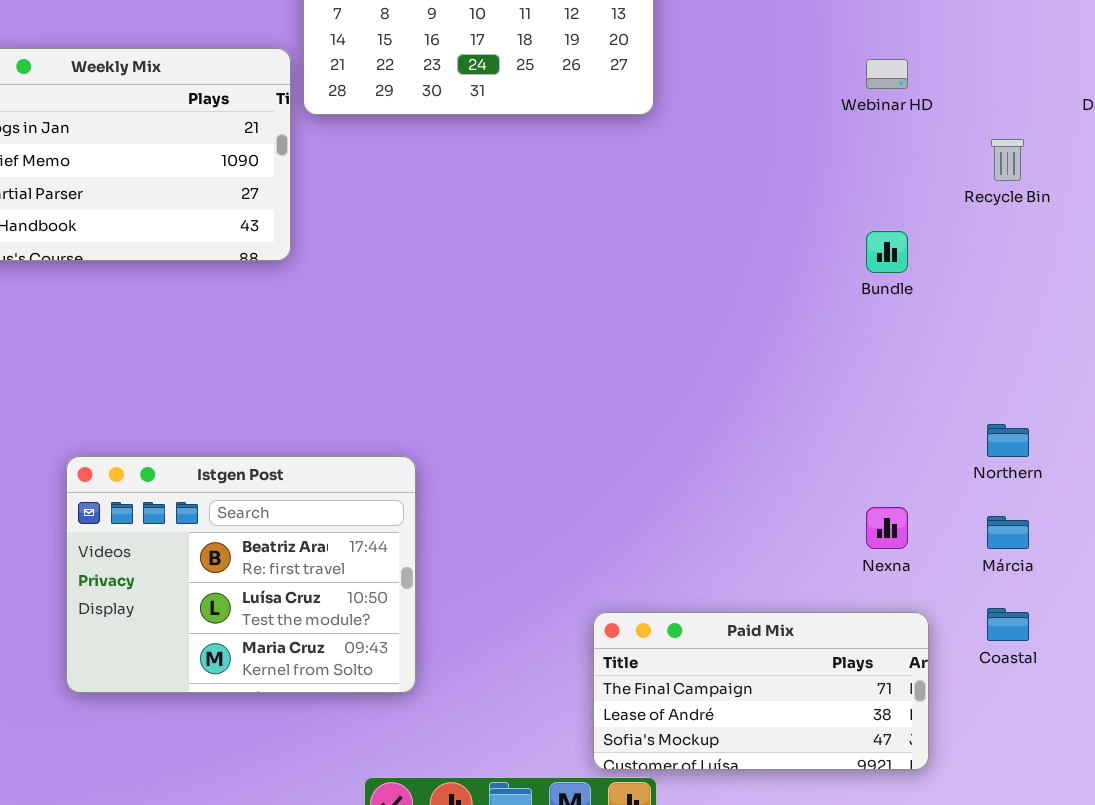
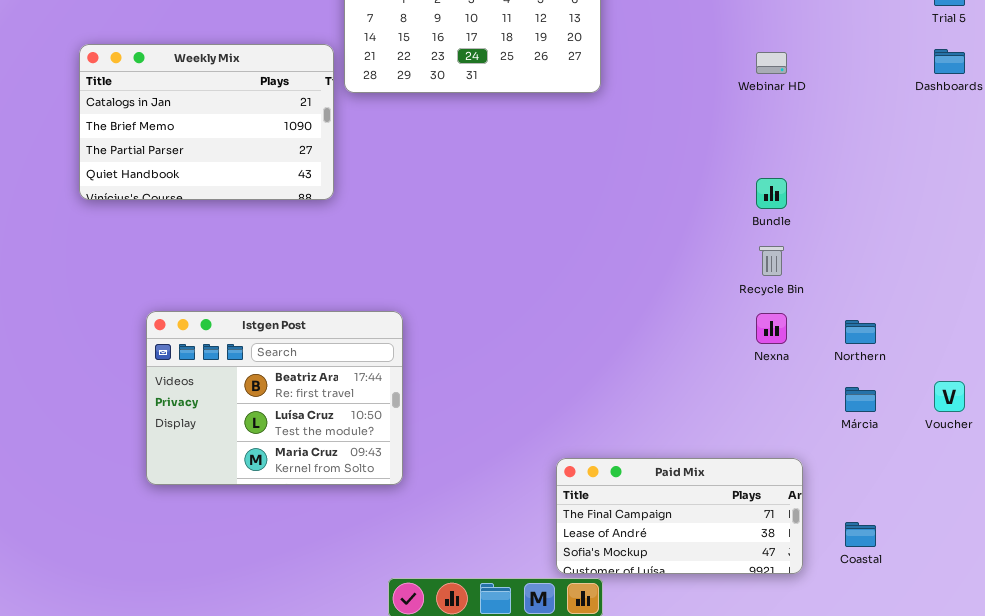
Recycle Bin: [991,139,1024,181] -> [759,246,784,276], moved
Istgen Post: [66,456,416,693] -> [146,311,403,485], moved
Nexna: [866,507,908,549] -> [756,313,787,344], moved
Coastal: [987,608,1029,641] -> [845,522,876,547], moved

